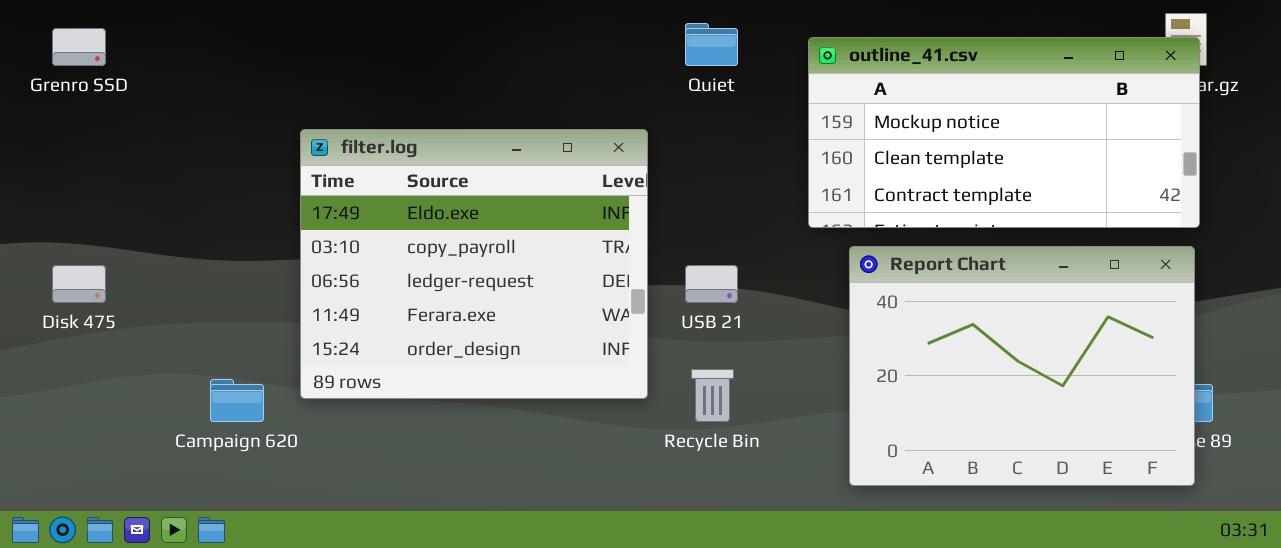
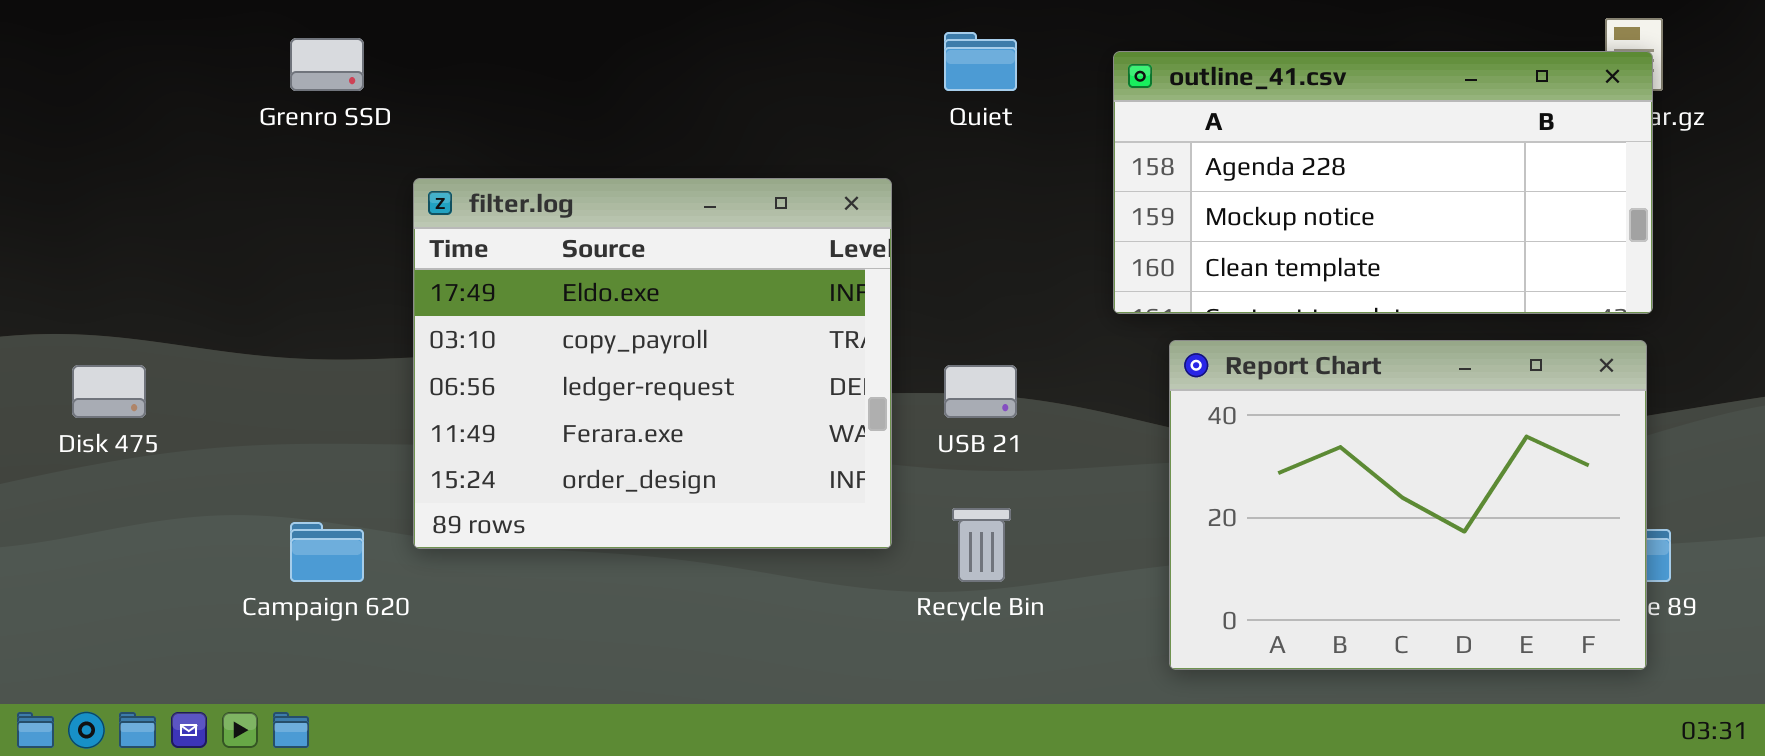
Grenro SSD: [52,28,106,66] -> [290,38,364,91], moved
outline_41.csv: [808,37,1200,228] -> [1113,51,1653,314], scrolled up 1 row

